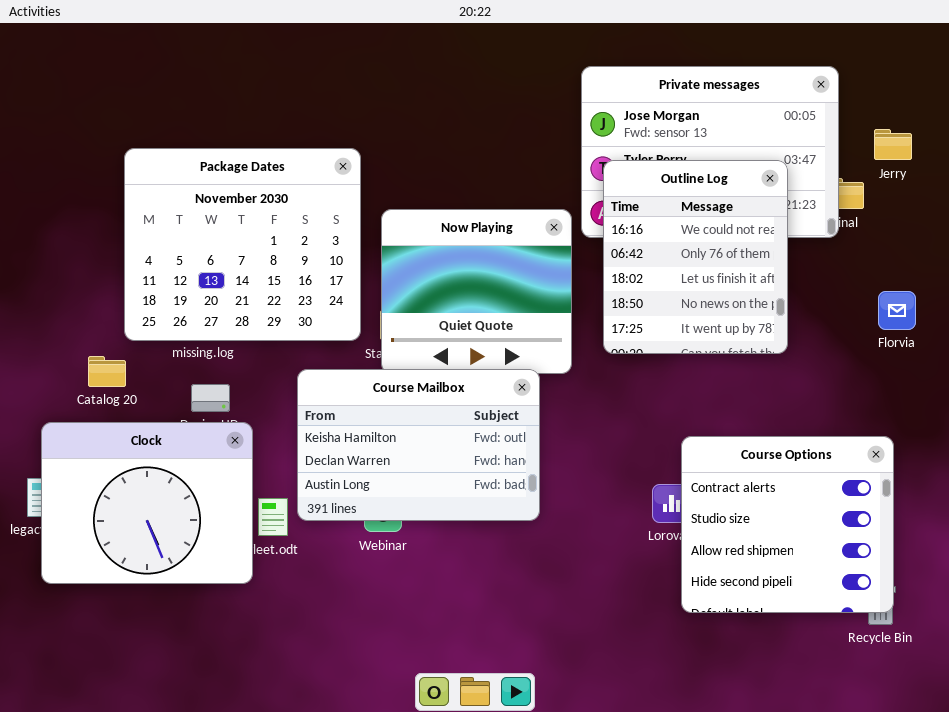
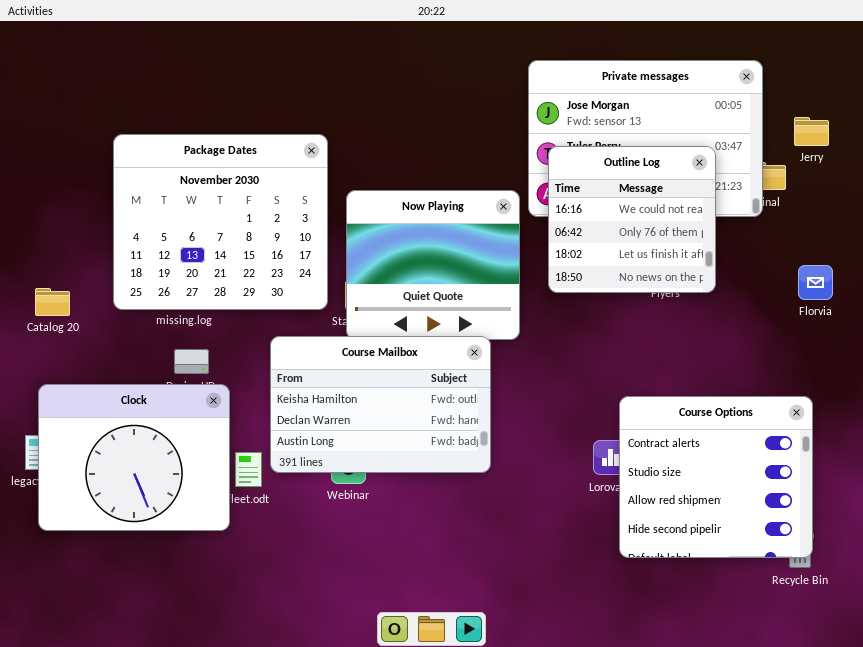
Outline Log: [603,160,788,354] -> [548,146,716,293], resized
Catalog 20: [88,356,126,387] -> [35,288,70,316], moved

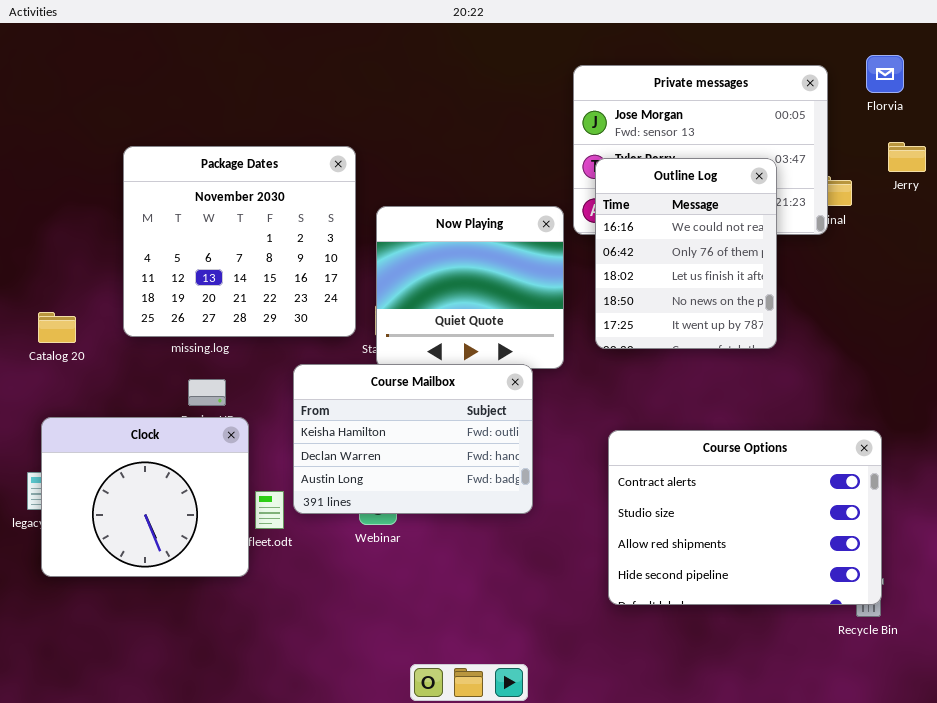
Jerry: [794,117,829,146] -> [888,142,926,172], moved
Outline Log: [548,146,716,293] -> [595,158,777,349], resized
Florvia: [798,265,833,300] -> [866,55,904,93], moved
Course Options: [619,396,813,558] -> [608,430,882,605], resized

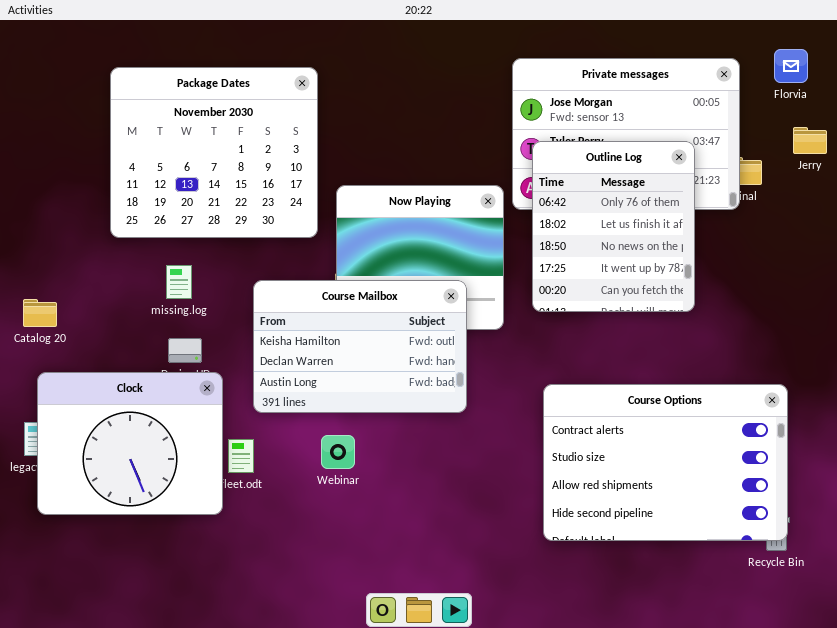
Package Dates: [123,146,356,337] -> [110,67,318,238], moved
Outline Log: [595,158,777,349] -> [532,141,695,312], scrolled down 1 row
Catalog 20: [38,312,76,343] -> [23,299,57,327], moved
Course Mailbox: [293,364,533,514] -> [253,280,467,413], moved

